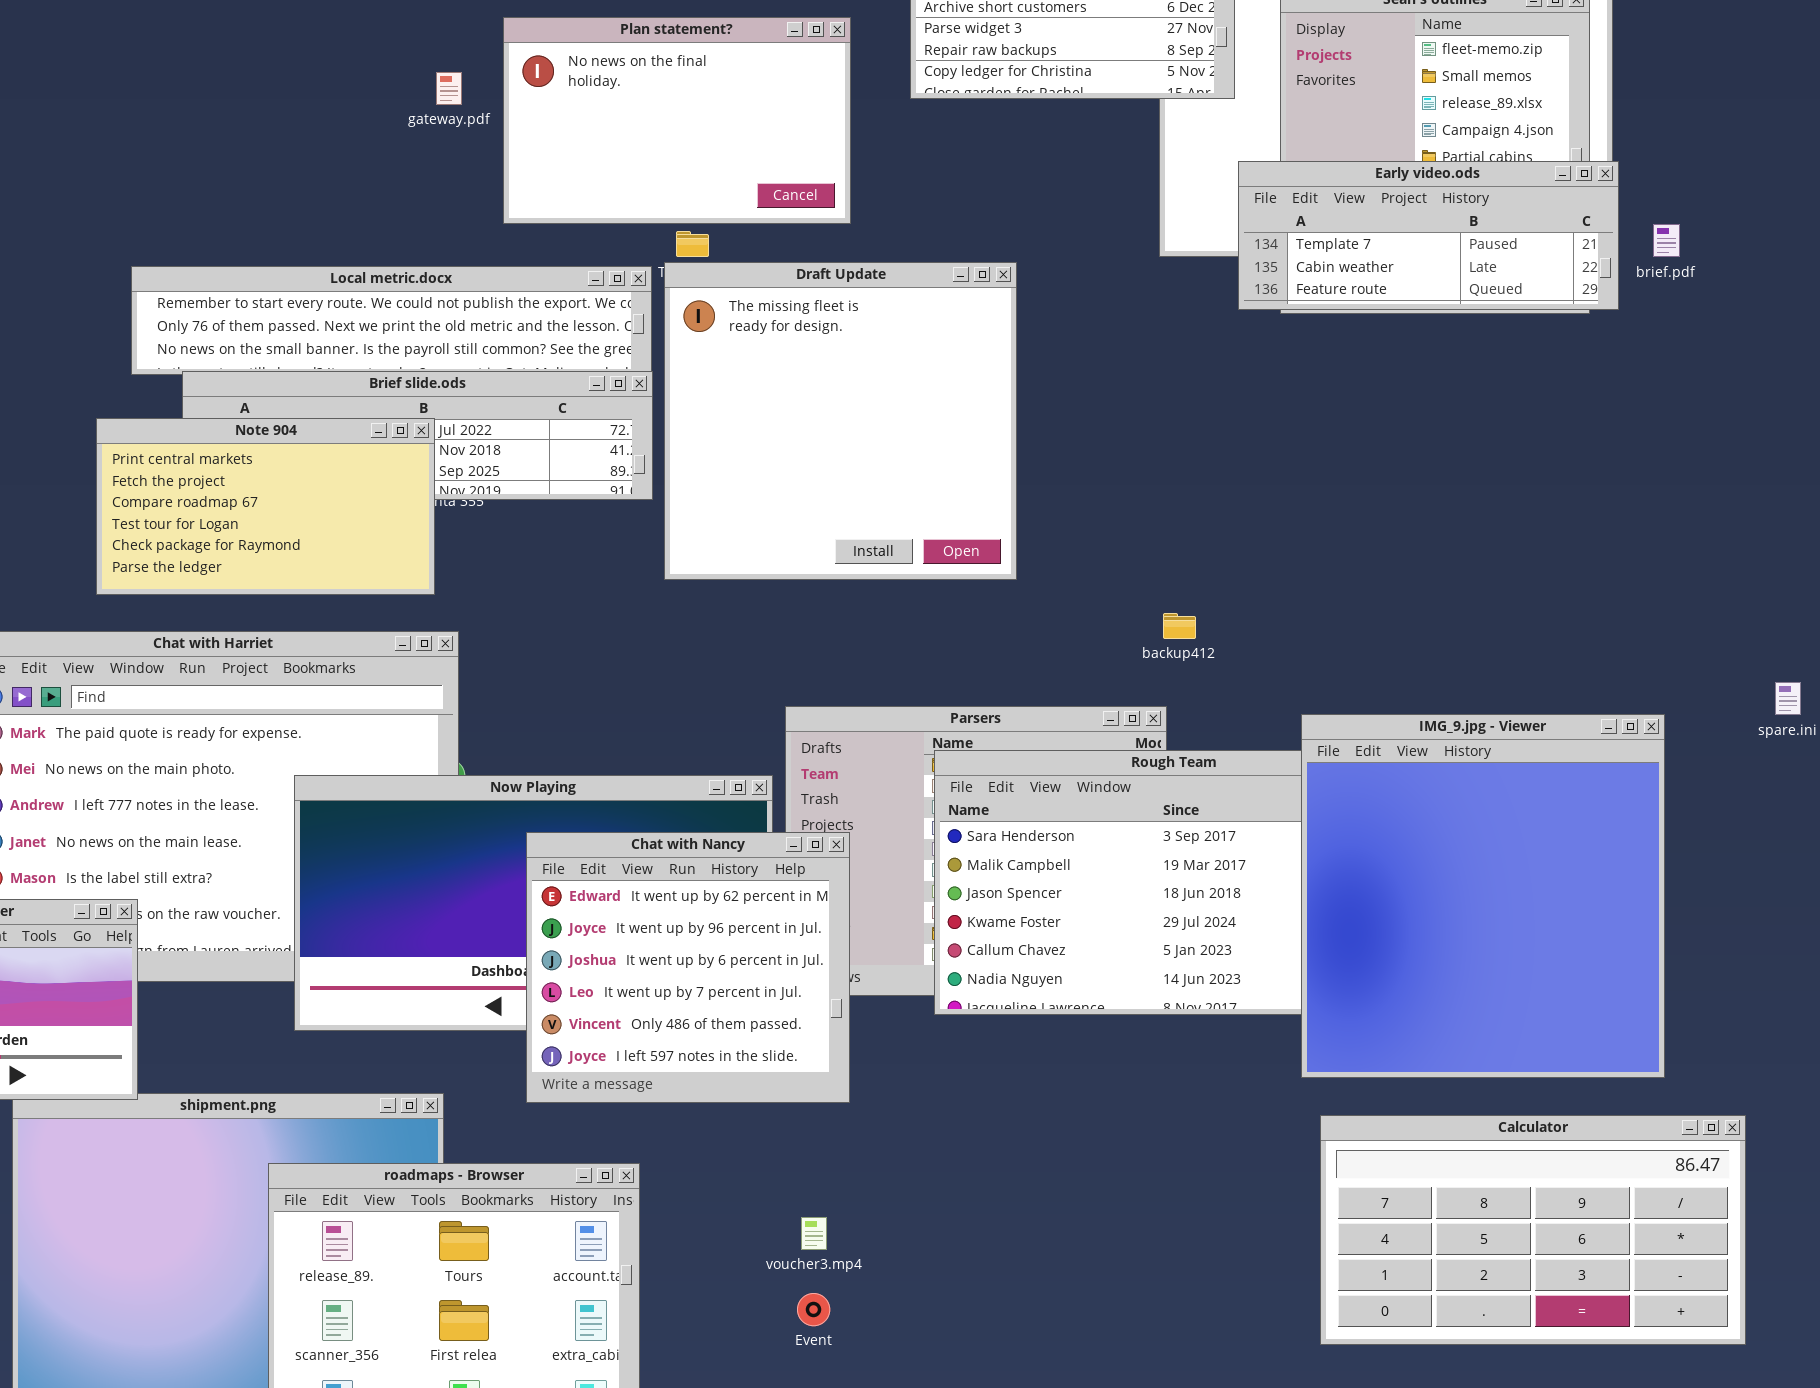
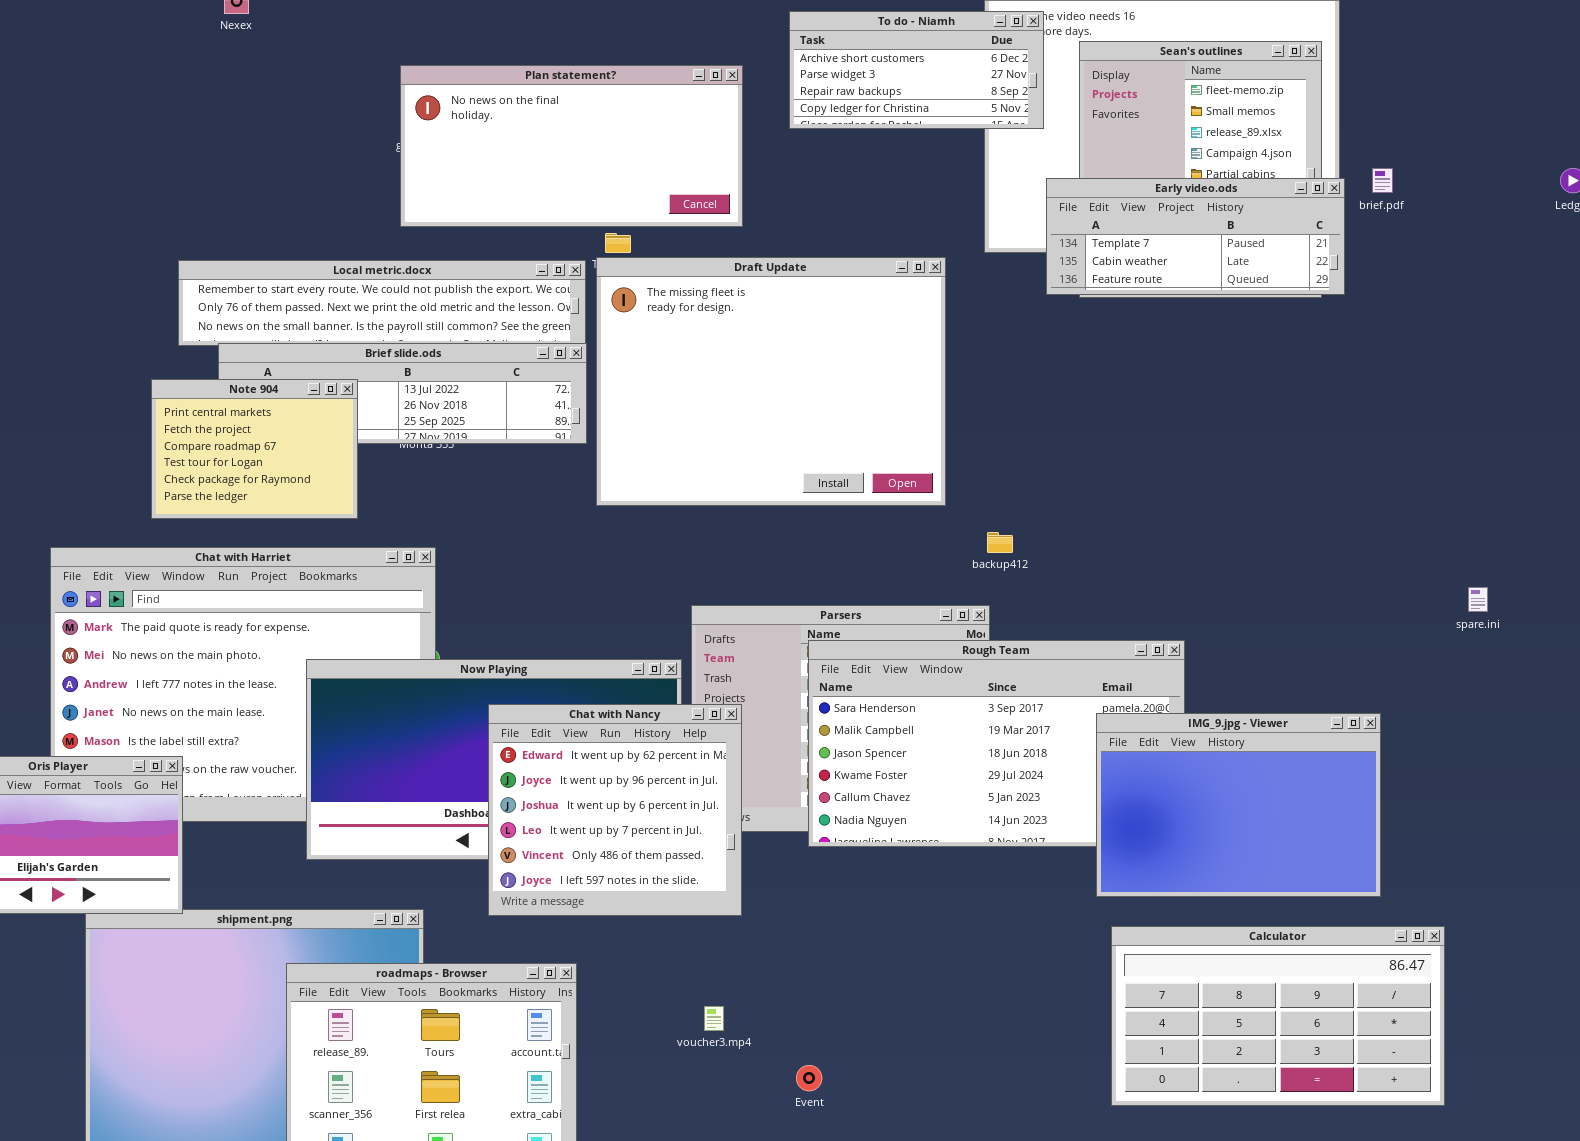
Plan statement?: [503,17,851,224] -> [400,65,743,227], resized
brief.pdf: [1653,224,1680,257] -> [1372,168,1393,193], moved
Draft Update: [664,262,1017,580] -> [596,257,946,506], resized
Note 904: [96,418,435,595] -> [151,379,358,519], resized
IMG_9.jpg - Viewer: [1301,714,1665,1078] -> [1096,713,1381,897], resized
Event: [797,1293,830,1326] -> [796,1065,822,1091], moved

